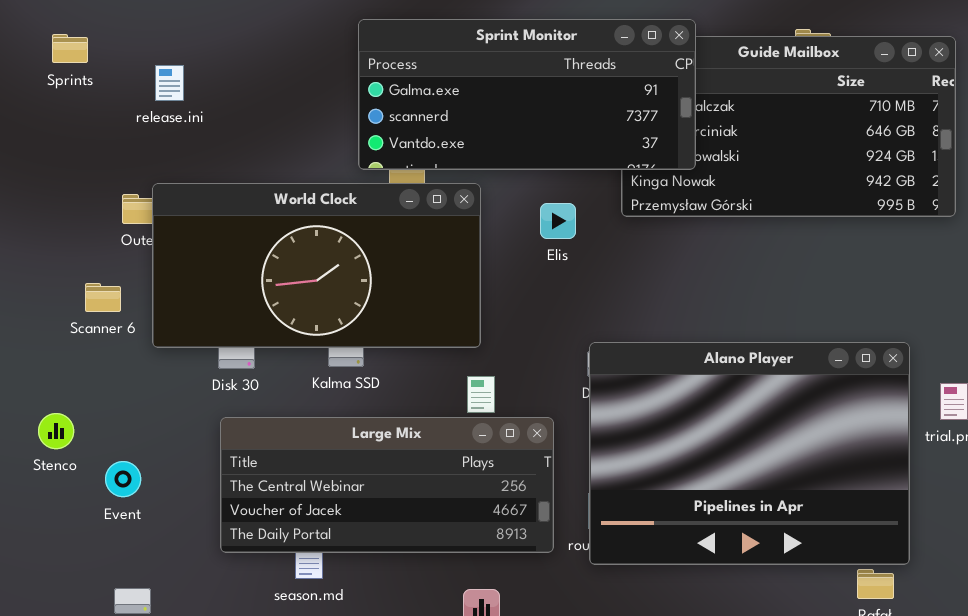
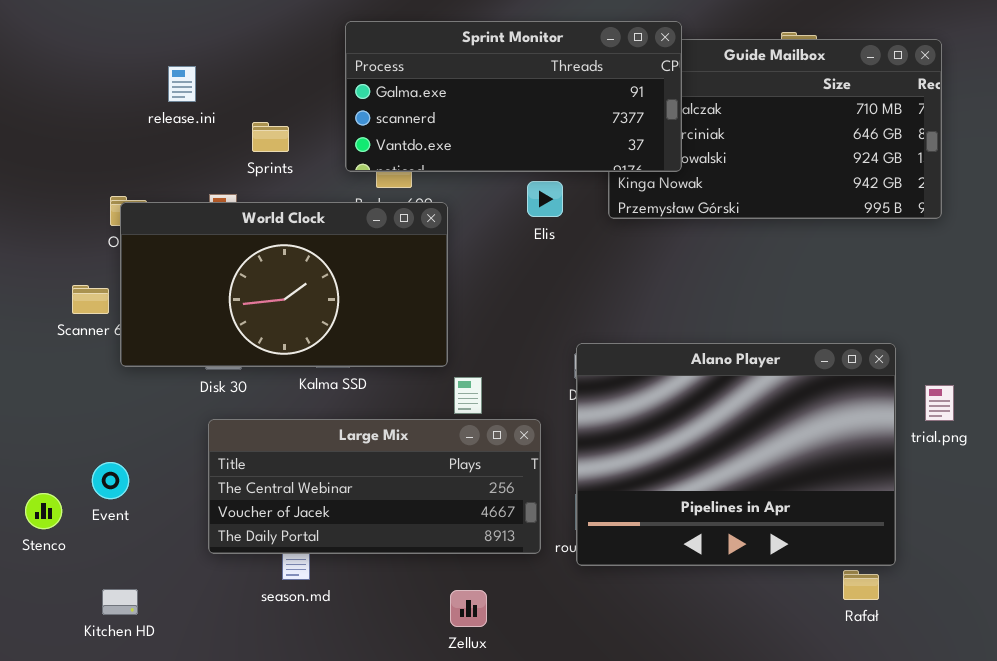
Sprints: [52,34,88,63] -> [252,122,289,152], moved
release.ini: [155,65,184,101] -> [168,66,196,102], moved
World Clock: [152,183,481,348] -> [120,202,448,367], moved
Elis: [540,203,576,239] -> [527,181,563,217], moved
Stenco: [38,413,74,449] -> [25,493,62,529], moved

